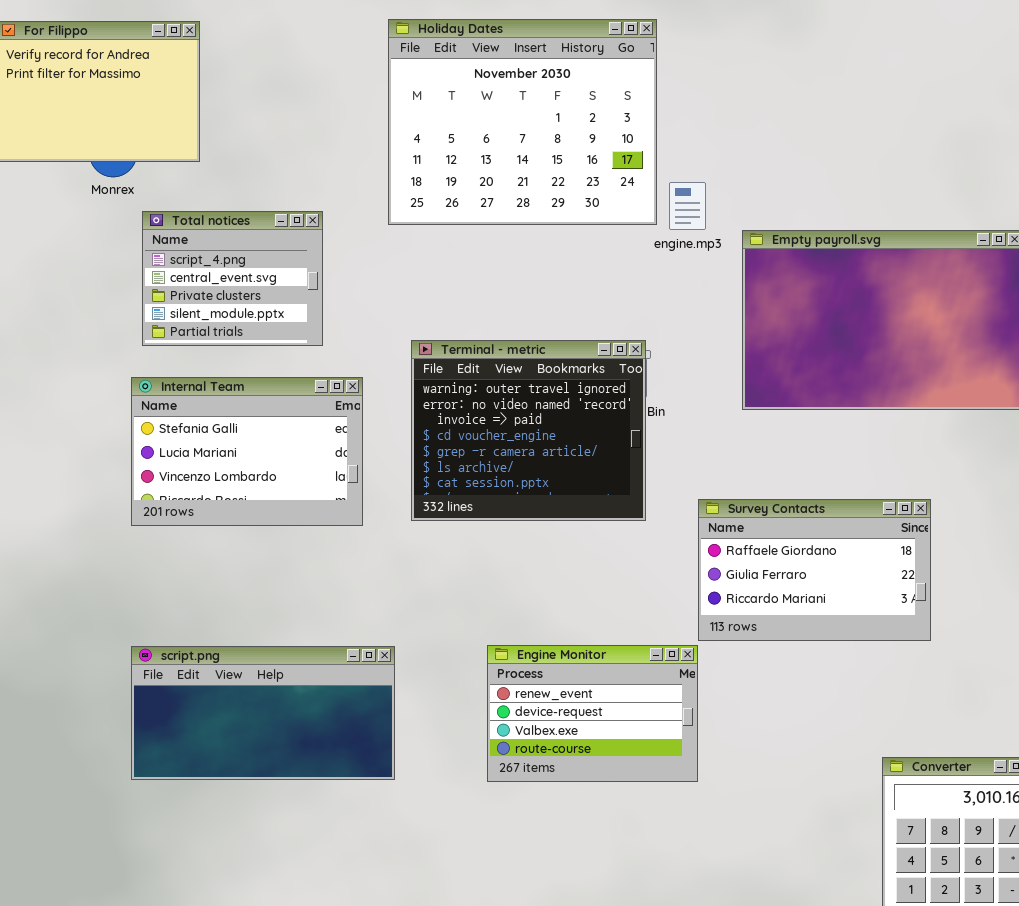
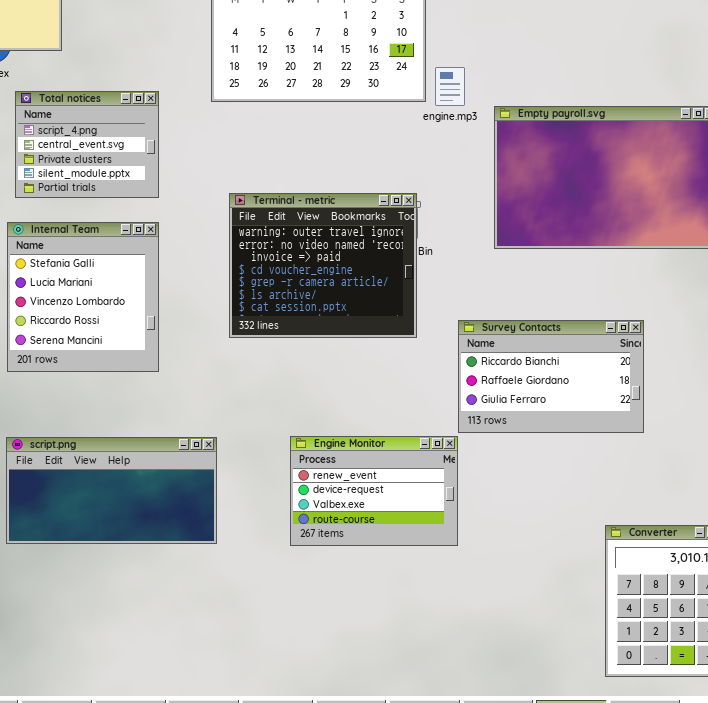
Internal Team: [131,377,363,526] -> [7,222,159,372], resized
Survey Contacts: [698,499,931,641] -> [458,320,644,433], scrolled up 1 row

